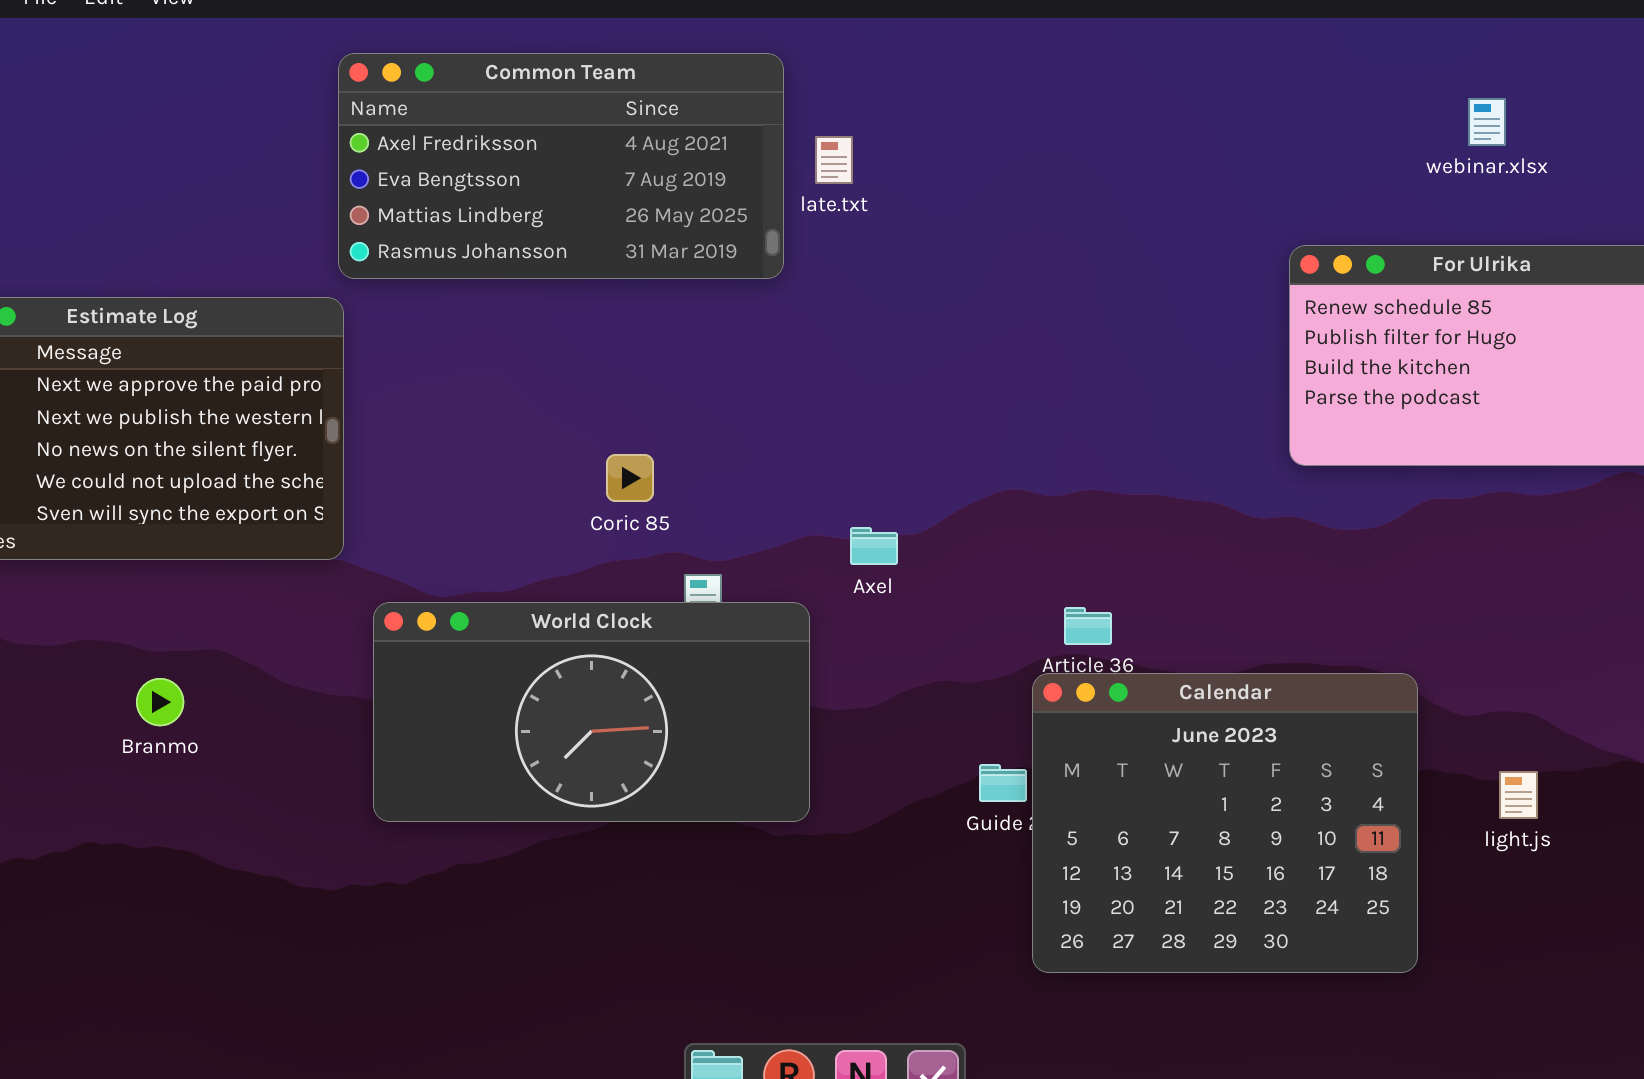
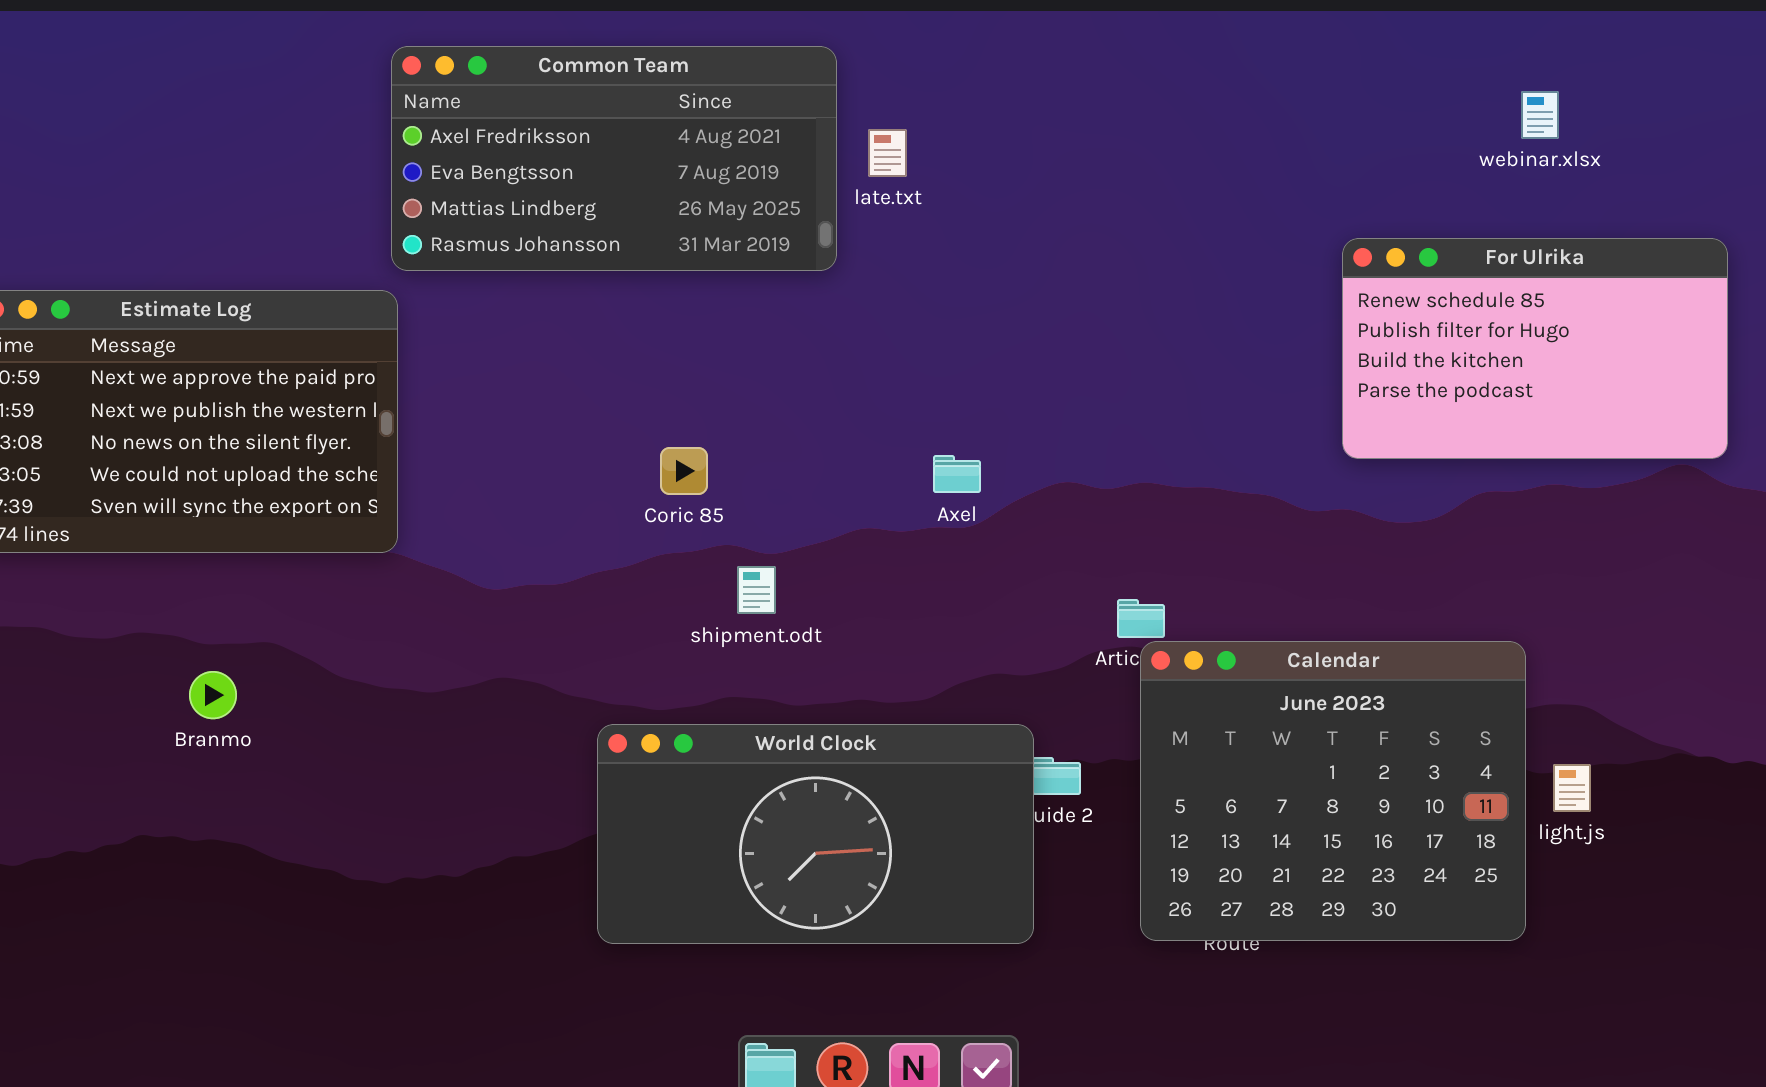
Axel: [850,527,898,565] -> [933,455,981,493], moved
World Clock: [373,602,810,822] -> [597,724,1034,944], moved
Calendar: [1032,673,1418,973] -> [1140,641,1526,941], moved

